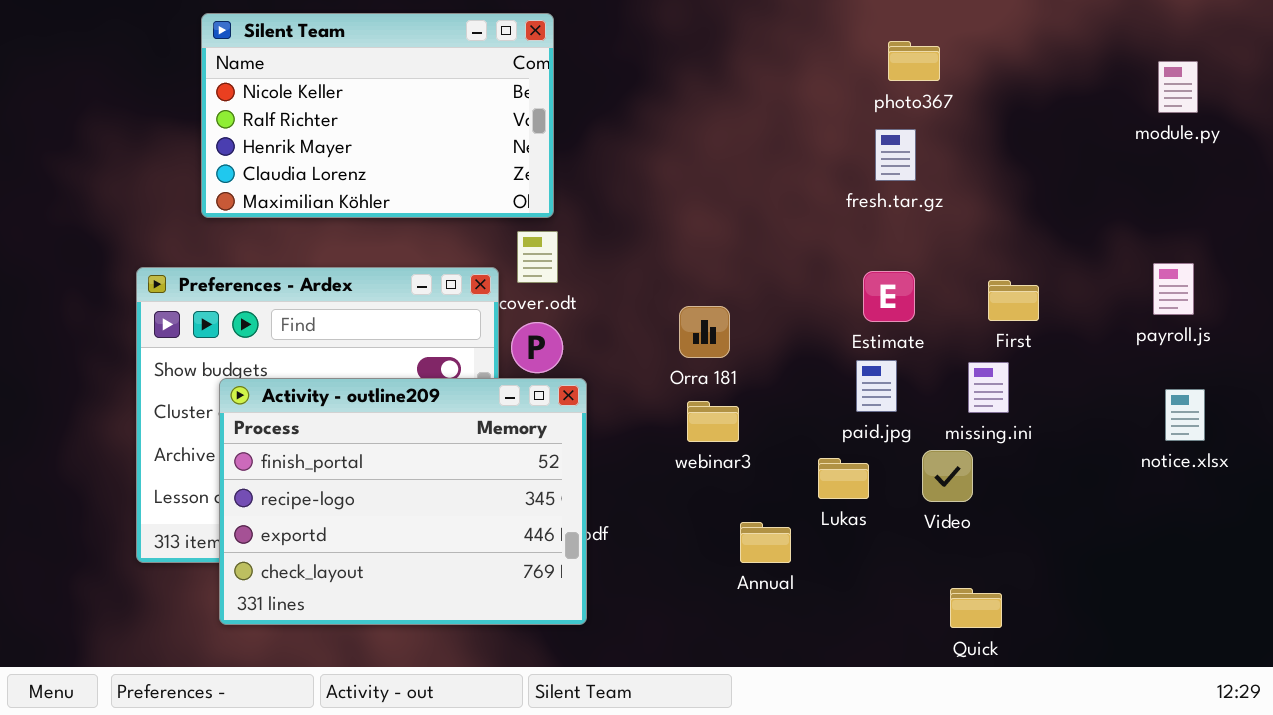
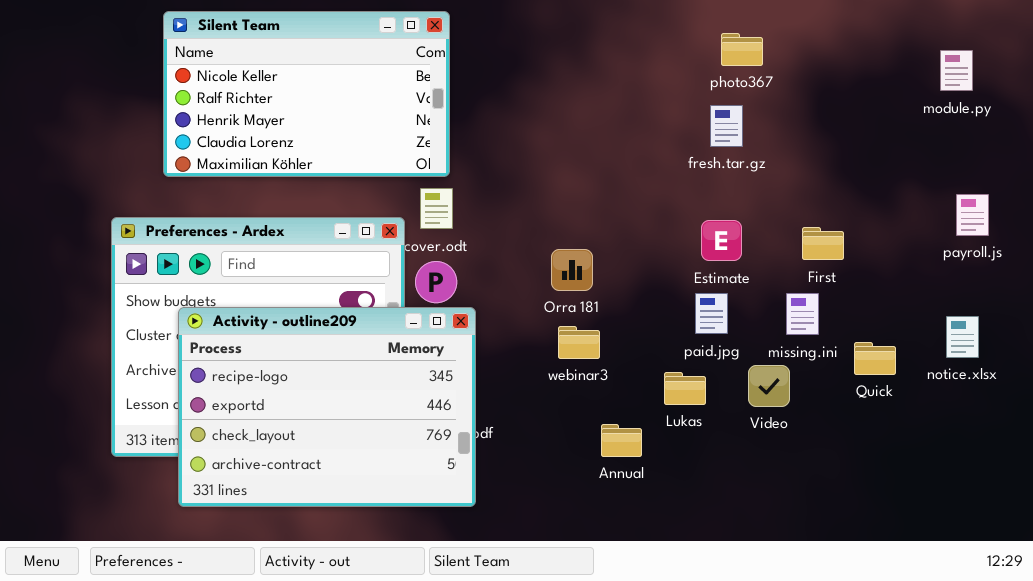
payroll.js: [1153,263,1194,315] -> [956,194,989,236], moved
Activity - outline209: [219,378,587,625] -> [178,307,476,507], scrolled down 1 row
Quick: [950,588,1002,628] -> [854,342,896,375], moved

